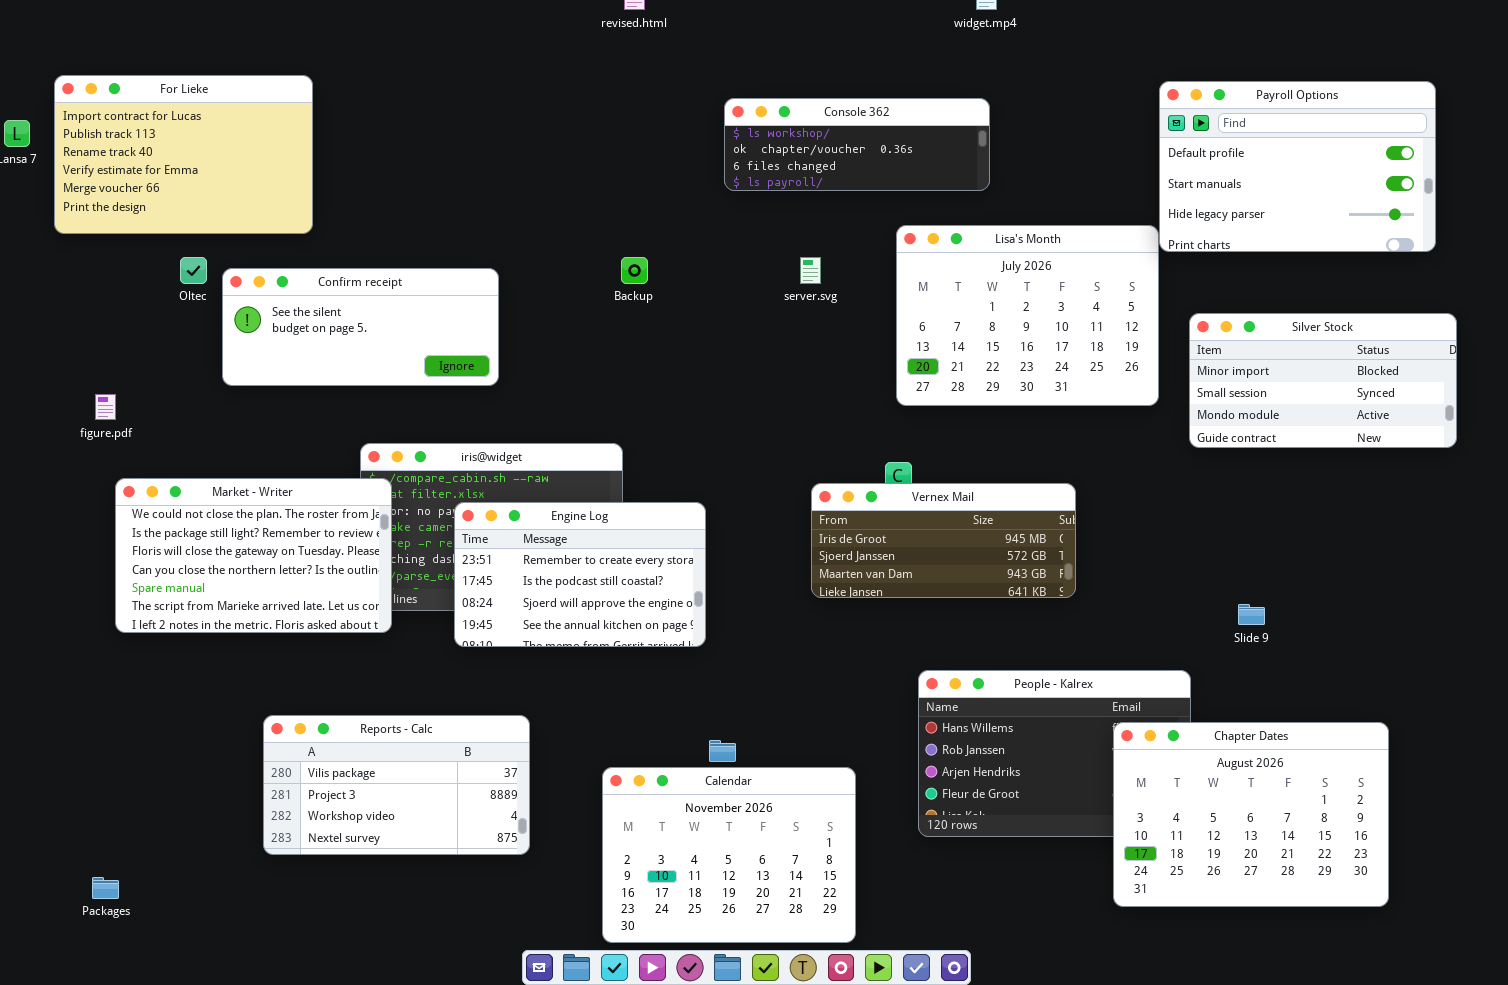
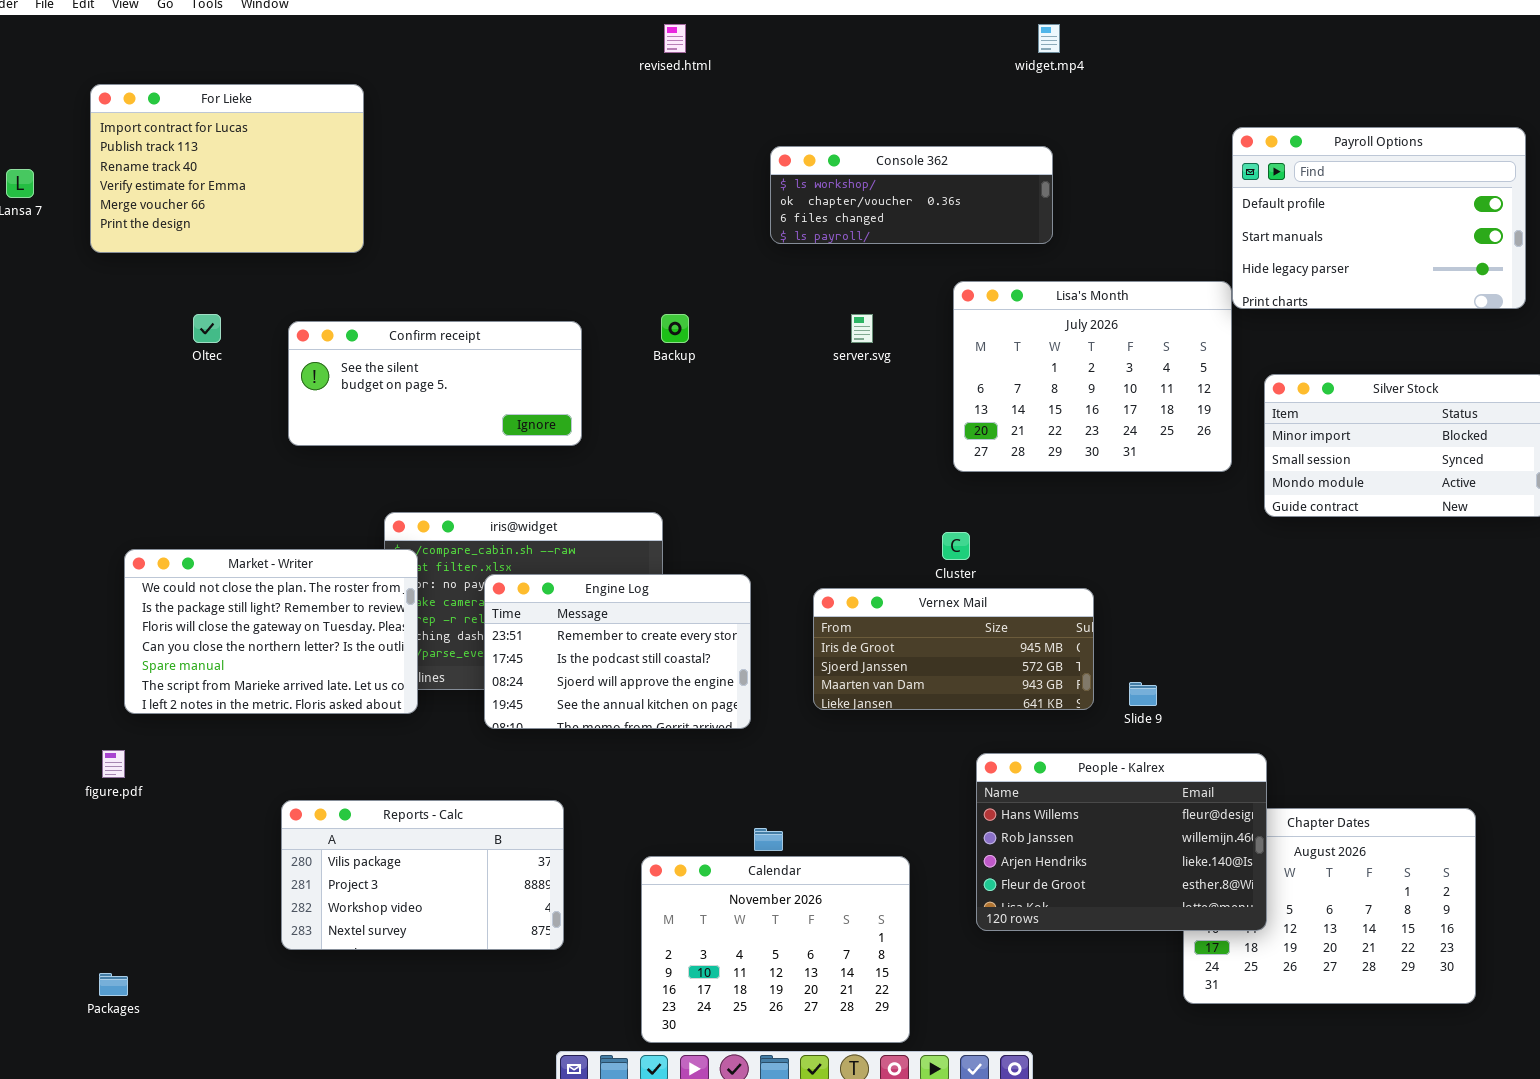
For Lieke: [54,75,313,234] -> [90,84,364,253], moved
Confirm receipt: [222,268,499,386] -> [288,321,582,446], moved
figure.pdf: [95,394,116,420] -> [102,750,125,778], moved
Vernex Mail: [811,483,1076,598] -> [813,588,1094,710], moved
Slide 9: [1238,604,1265,625] -> [1129,682,1157,706], moved
People - Kalrex: [918,670,1191,837] -> [976,753,1267,931], raised

